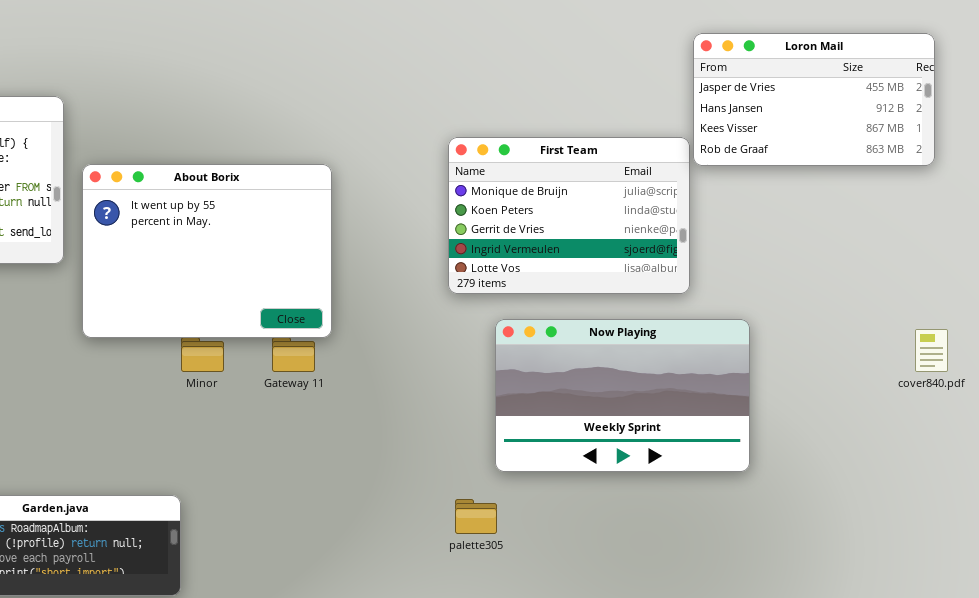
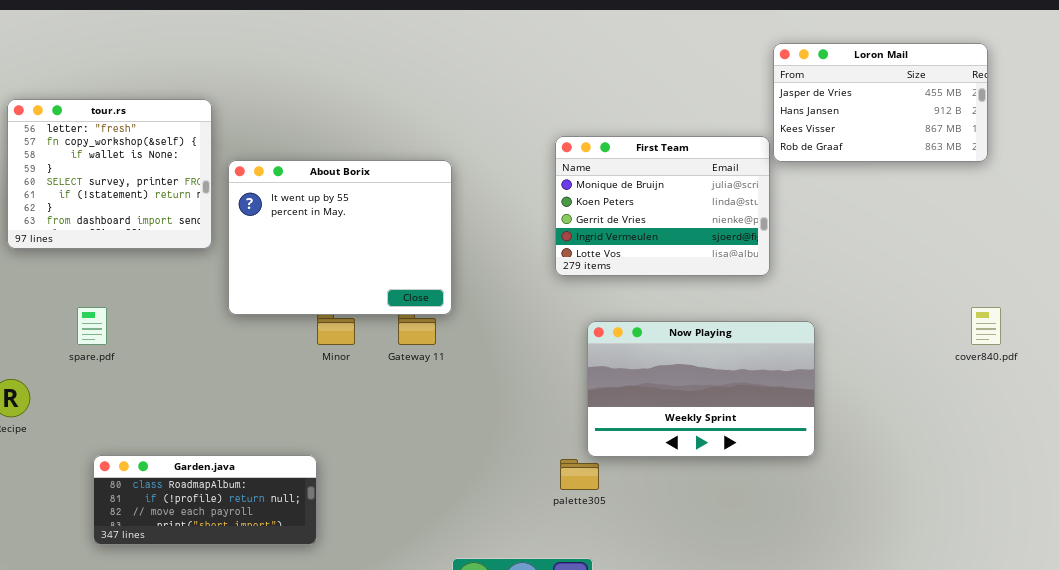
Now Playing: [495,319,750,472] -> [587,321,815,457], moved

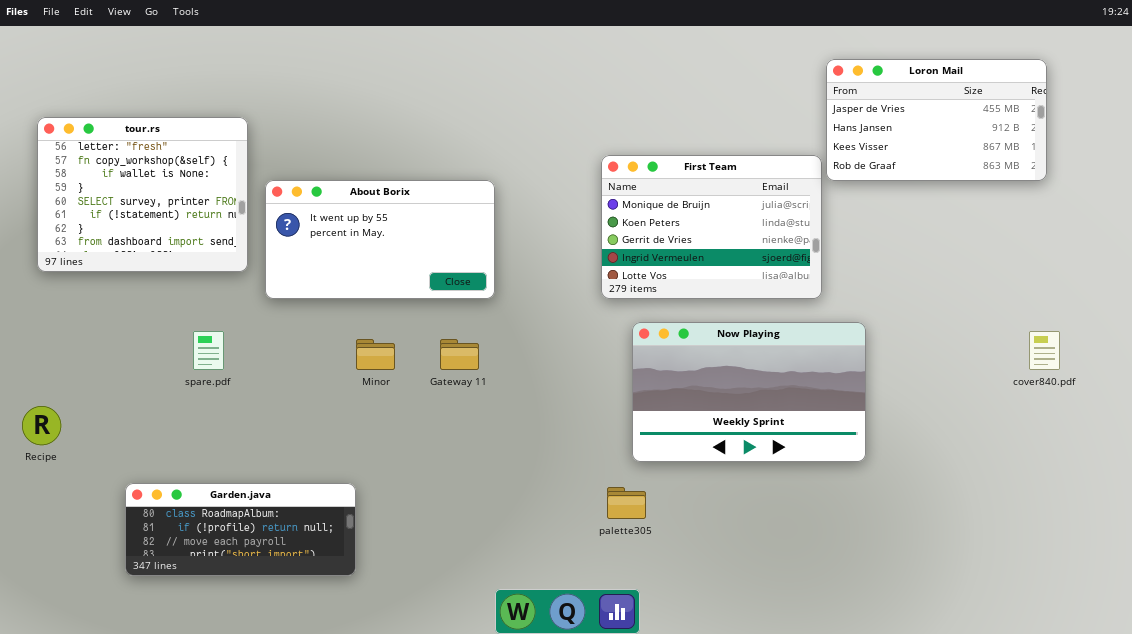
About Borix: [228,160,452,315] -> [265,180,495,299], resized
spare.pdf: [77,307,107,345] -> [193,331,224,370], moved
Now Playing: [587,321,815,457] -> [632,322,866,462], moved

